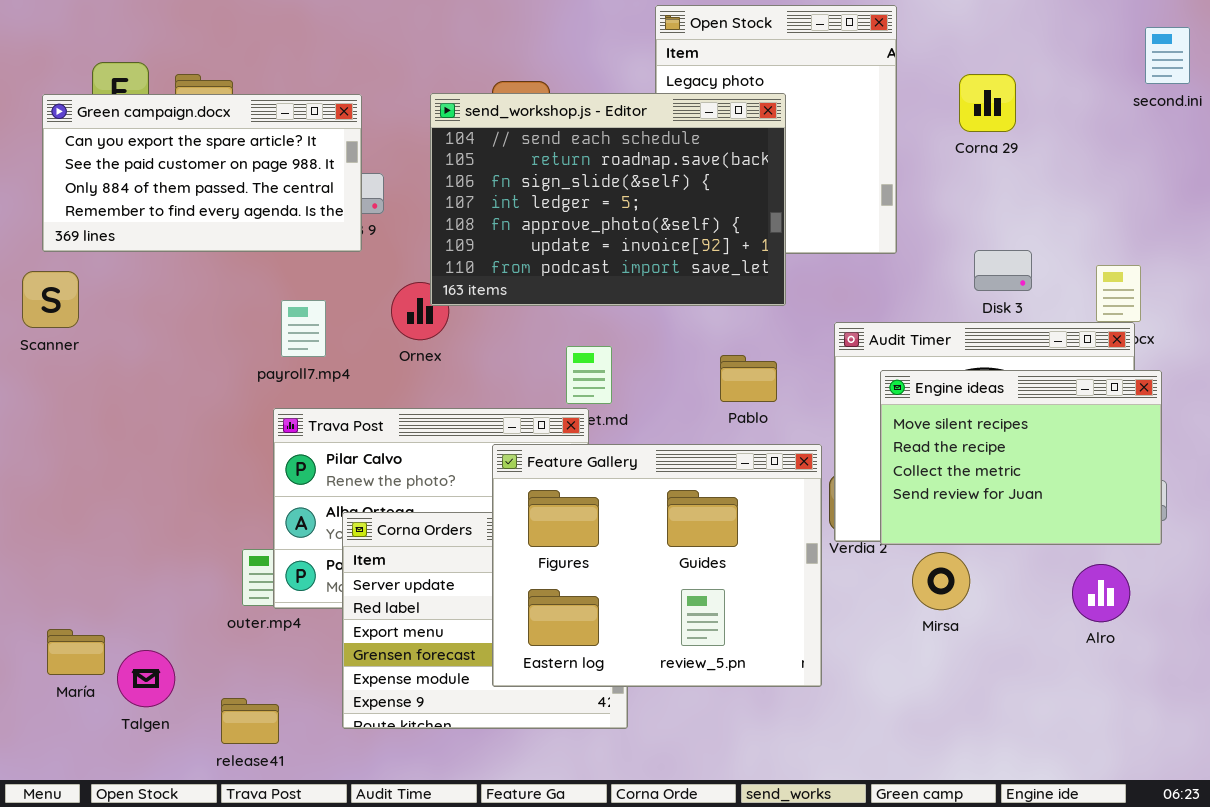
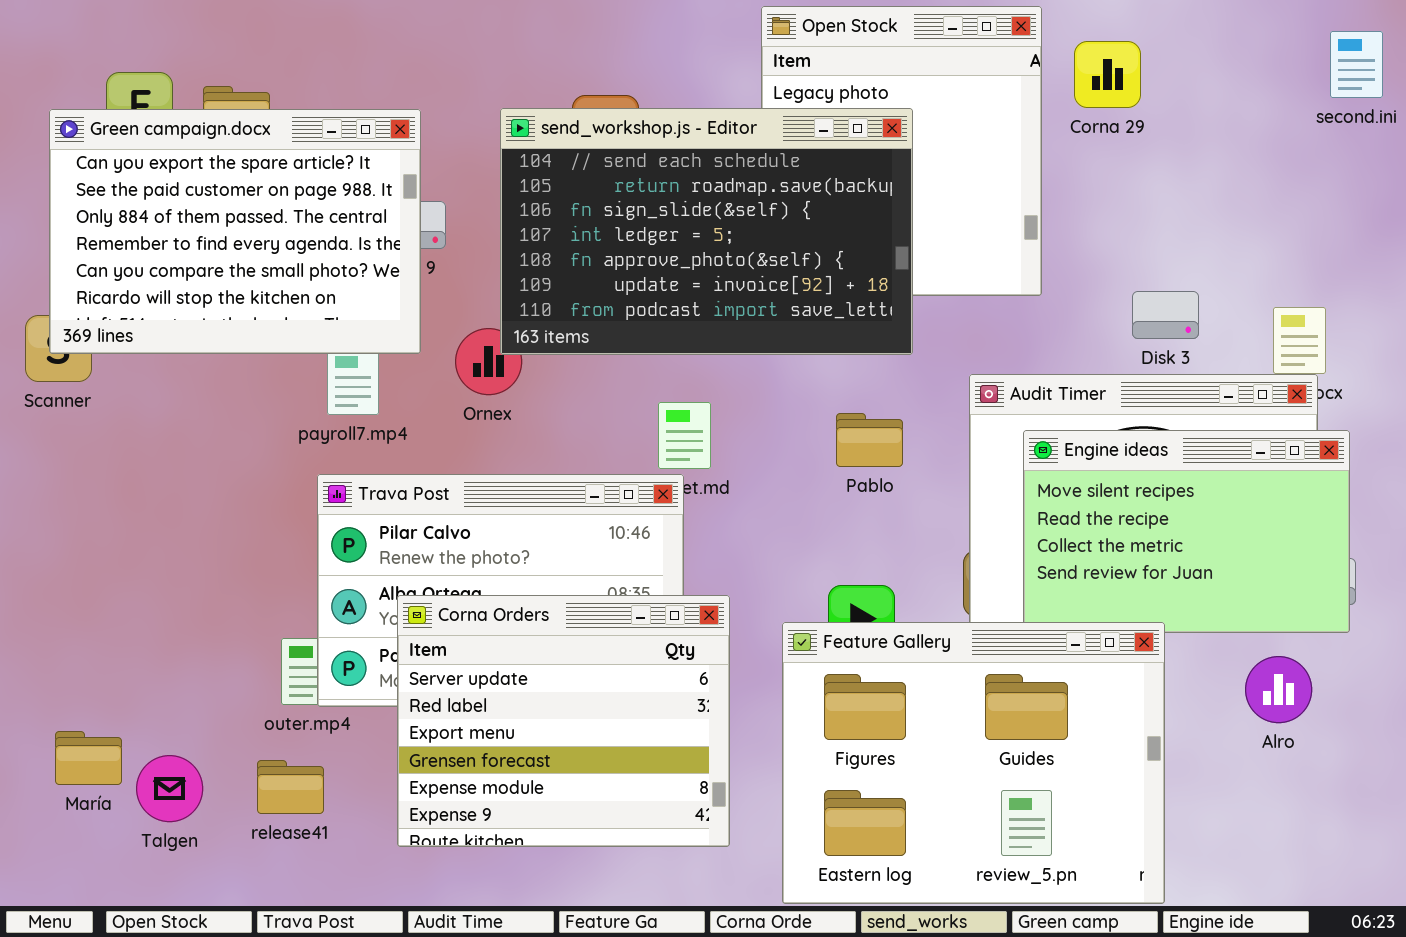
Corna 29: [959,74,1016,132] -> [1074,41,1141,108], moved
Green campaign.docx: [42,94,362,252] -> [49,109,421,354], resized
Feature Gallery: [492,444,822,687] -> [782,622,1165,904], moved
release41: [221,698,279,744] -> [257,760,324,814], moved

